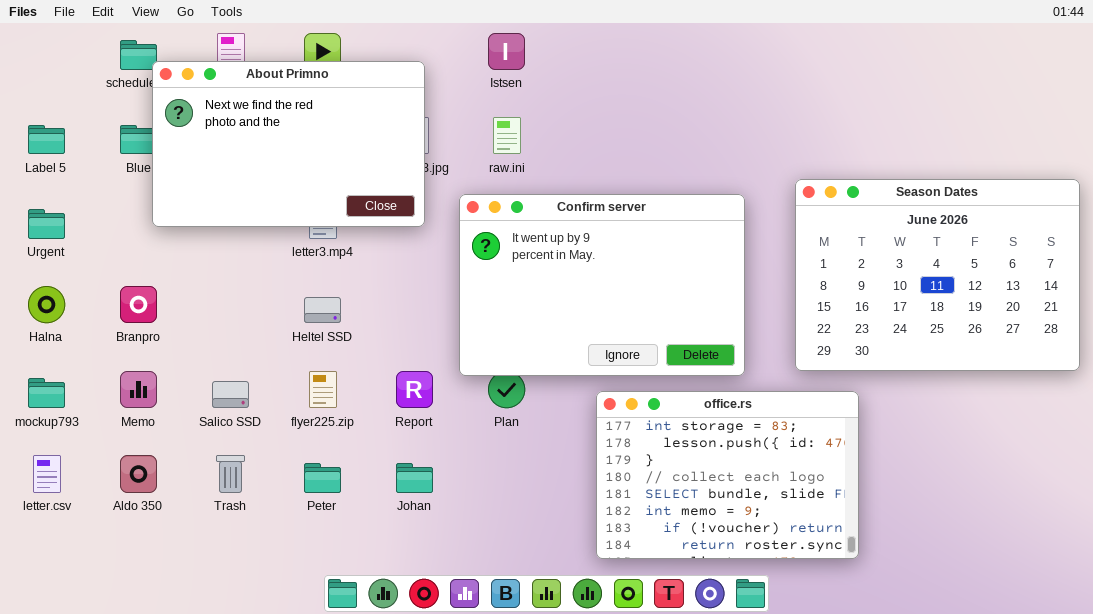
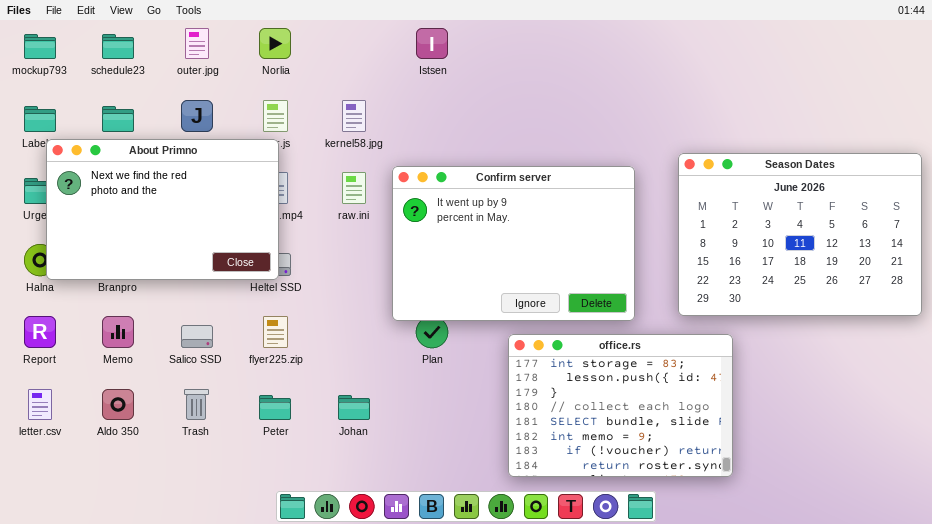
About Primno: [152,61,425,227] -> [46,139,279,280], moved
raw.ini: [493,117,521,154] -> [342,172,366,204], moved
Report: [396,371,433,408] -> [24,316,56,348], moved
mockup793: [28,378,65,408] -> [24,34,56,59], moved

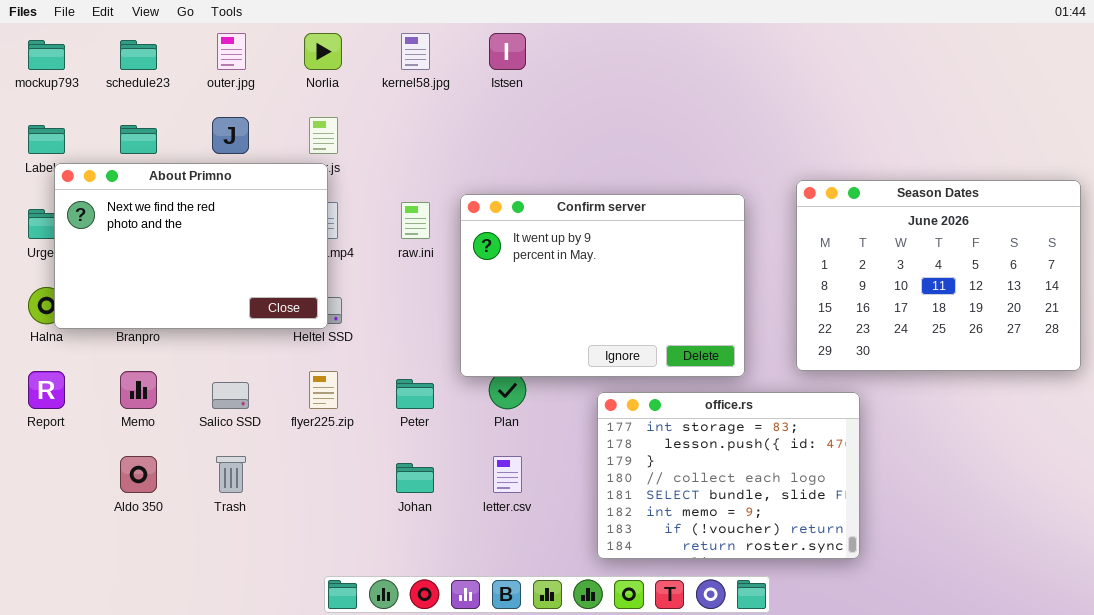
kernel58.jpg: [342,100,366,132] -> [401,33,430,70], moved
letter.csv: [28,389,52,420] -> [493,456,522,493], moved
Peter: [259,395,291,420] -> [396,379,434,409], moved

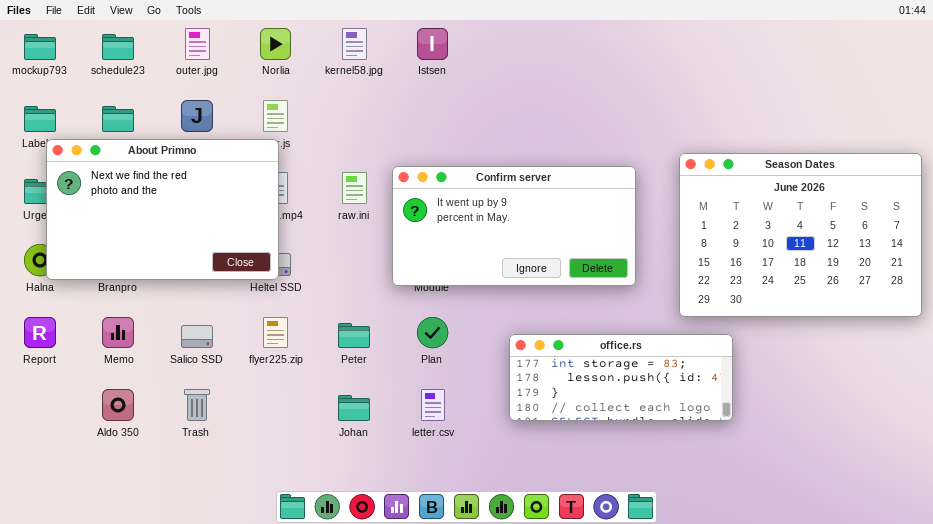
Confirm server: [460,194,745,377] -> [392,166,636,286], resized
office.rs: [597,392,860,559] -> [509,334,733,421], resized

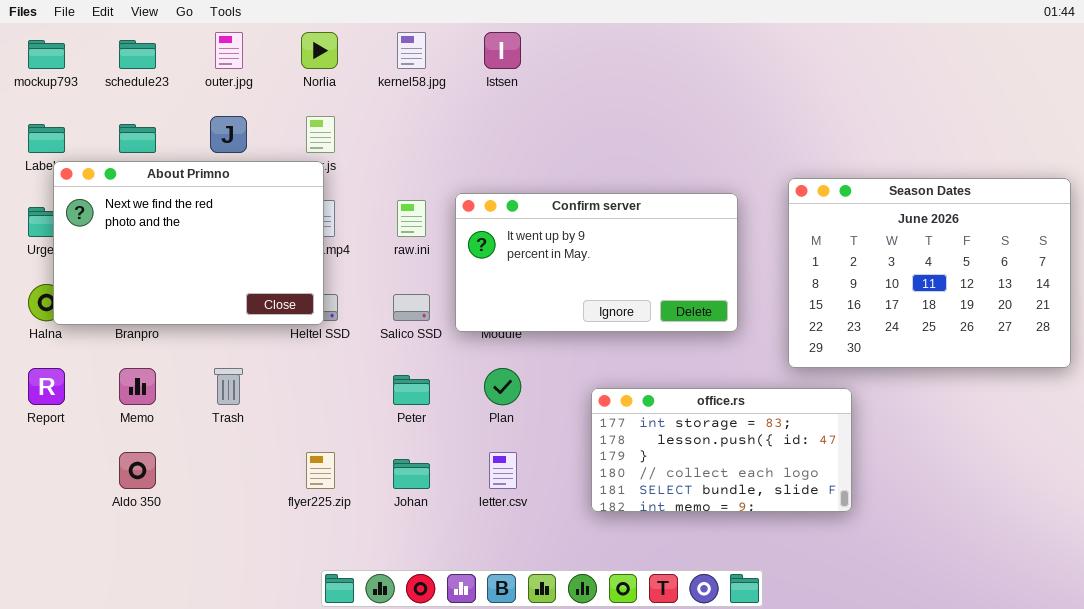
flyer225.zip: [263,317,288,348] -> [306,452,335,489], moved
Salico SSD: [181,325,213,348] -> [393,294,430,321], moved
office.rs: [509,334,733,421] -> [591,388,852,512], resized
Trash: [184,389,210,421] -> [214,368,243,405], moved

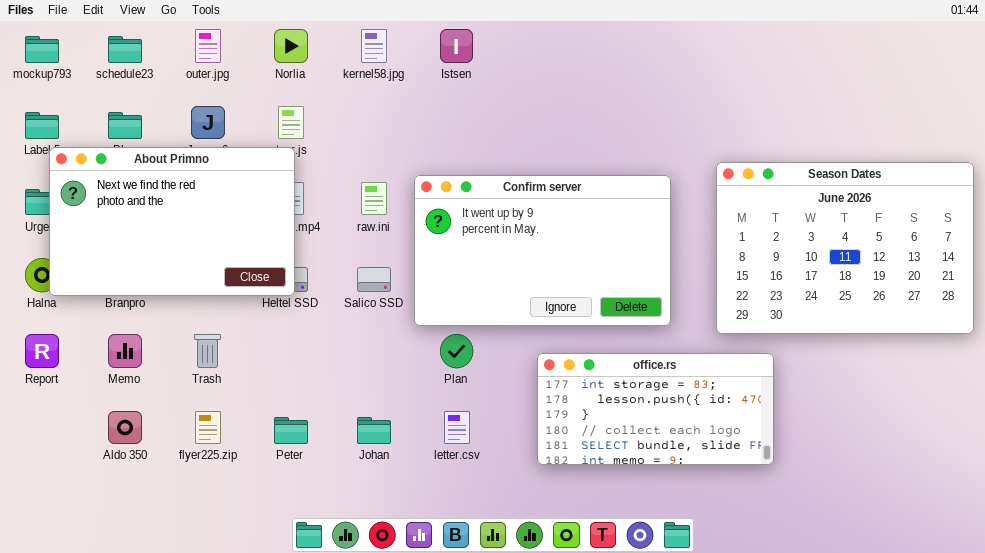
Confirm server: [455,193,738,332] -> [414,175,671,326], resized
Peter: [393,375,430,405] -> [274,417,308,444], moved
flyer225.zip: [306,452,335,489] -> [195,411,221,444], moved

